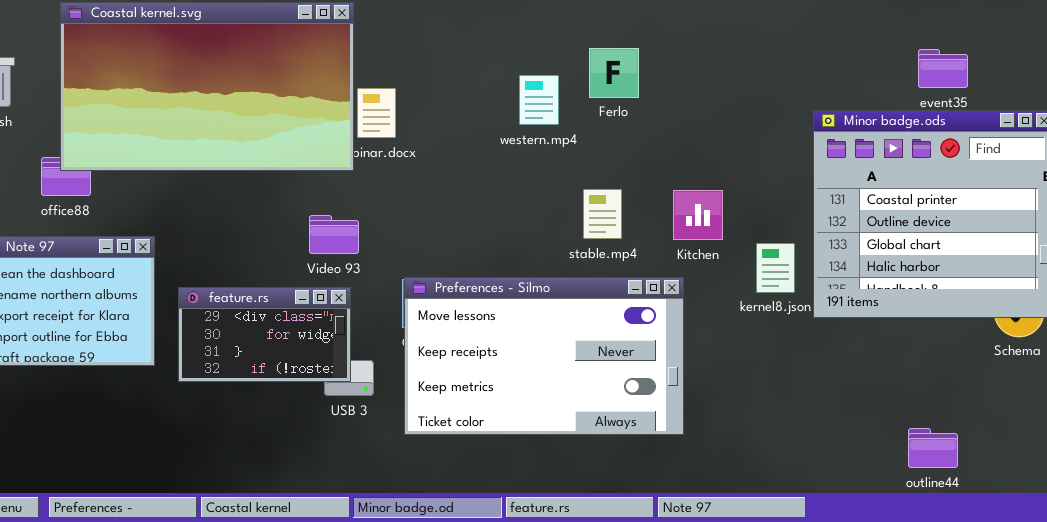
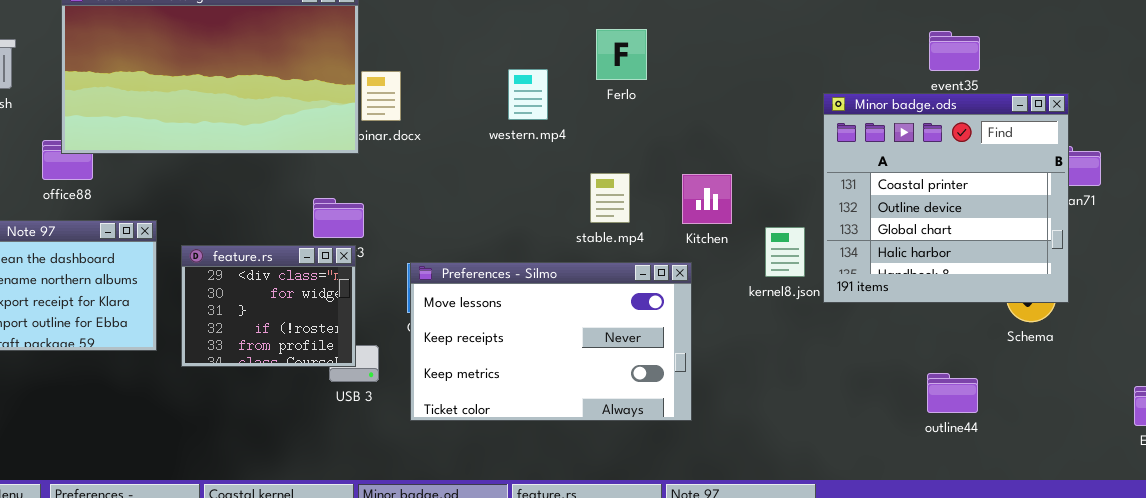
western.mp4: [519,75,559,125] -> [508,69,548,120], moved
feature.rs: [178,287,351,382] -> [181,245,356,367], resized
outline44: [908,428,958,468] -> [927,373,978,413], moved

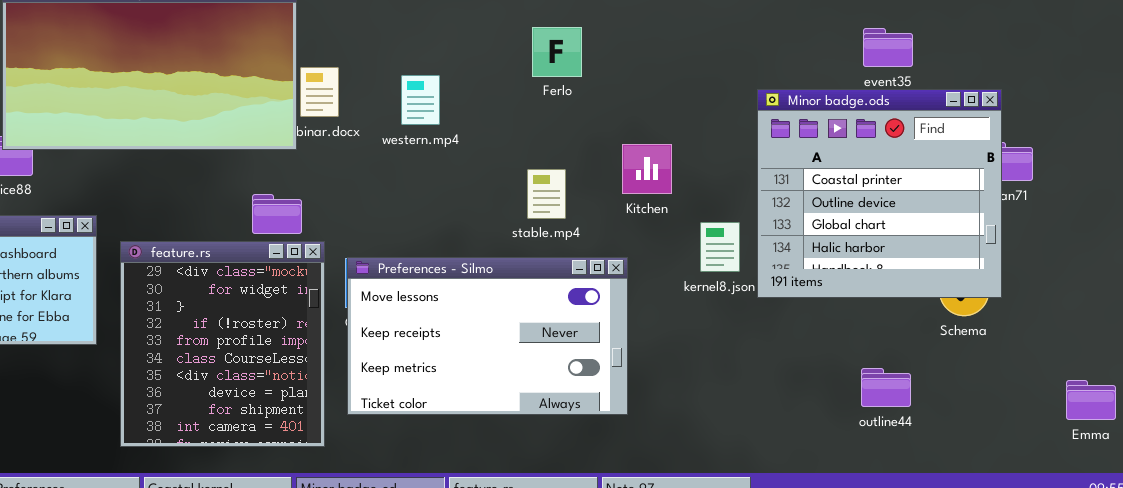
western.mp4: [508,69,548,120] -> [401,75,440,125], moved
Kitchen: [682,174,732,224] -> [622,144,672,194], moved
feature.rs: [181,245,356,367] -> [120,241,325,447], resized

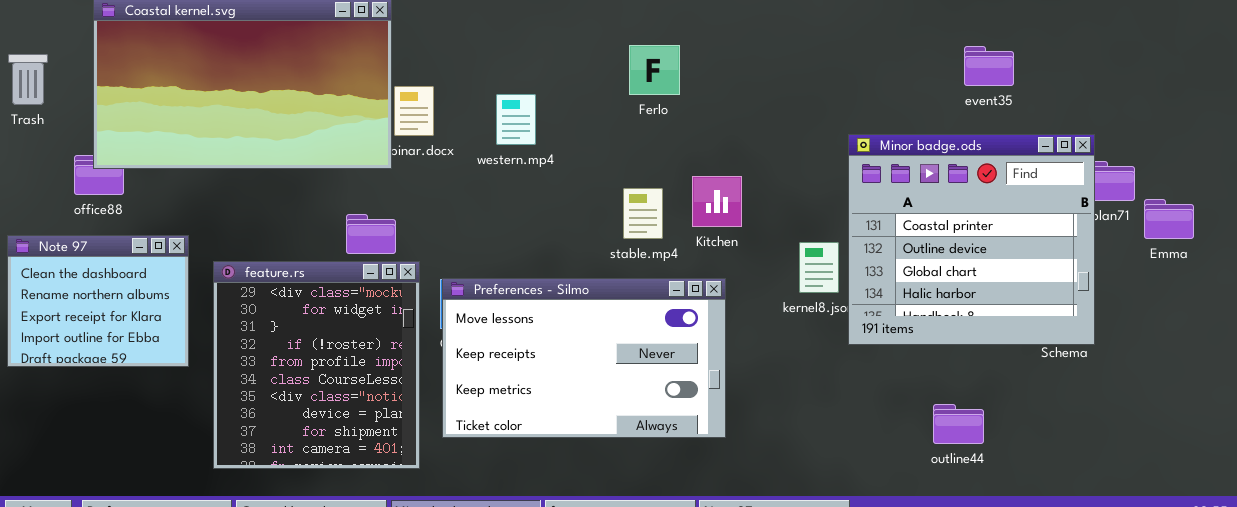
Minor badge.ods: [757,89,1002,298] -> [848,134,1095,345], moved
Kitchen: [622,144,672,194] -> [692,176,742,227], moved
outline44: [861,368,911,407] -> [933,404,984,444], moved
Emma: [1066,380,1116,420] -> [1144,199,1194,239], moved

